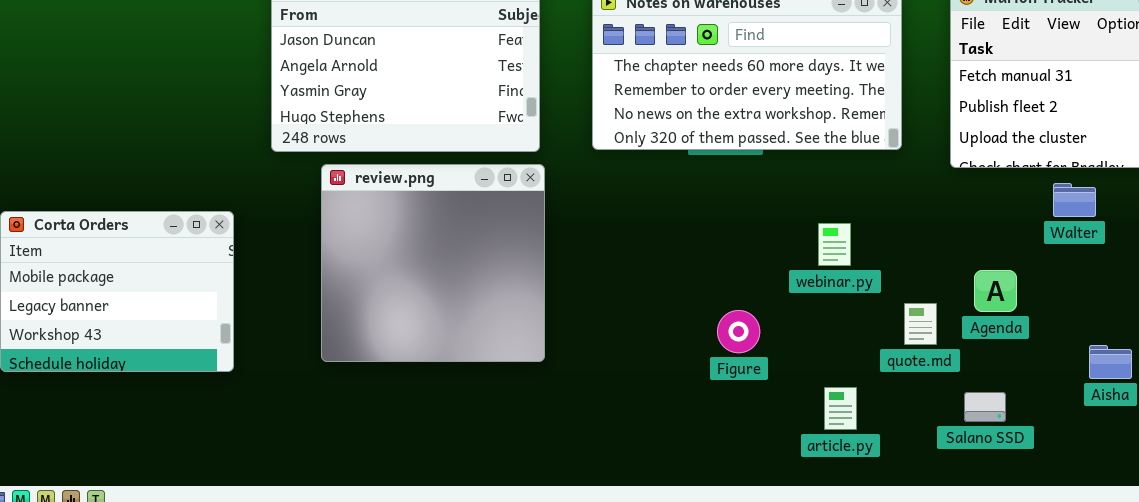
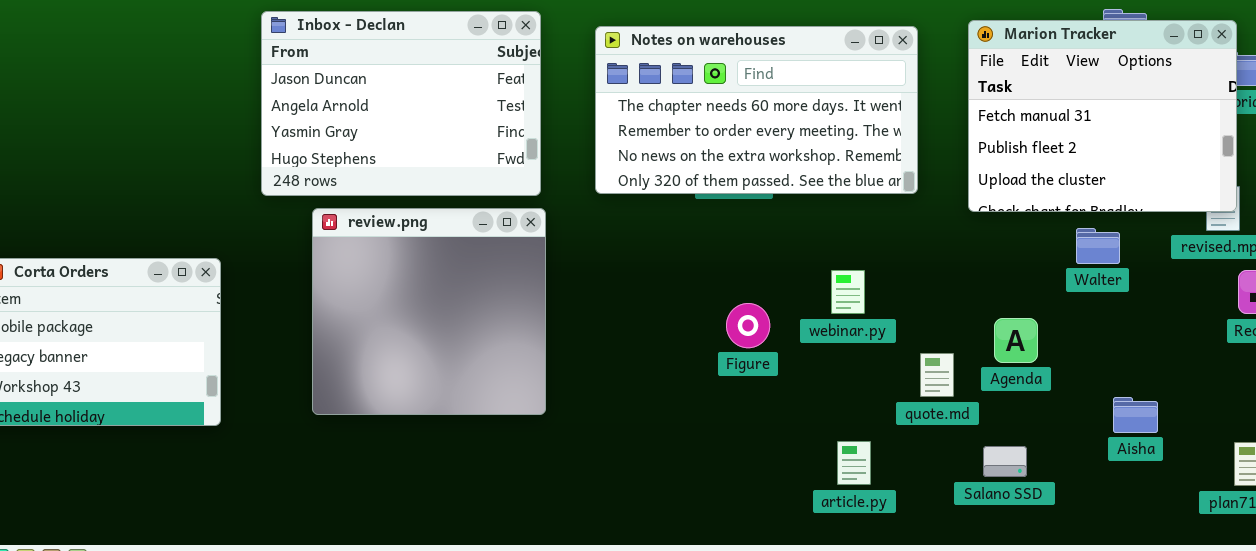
Figure: [717,310,760,353] -> [726,303,770,348], moved

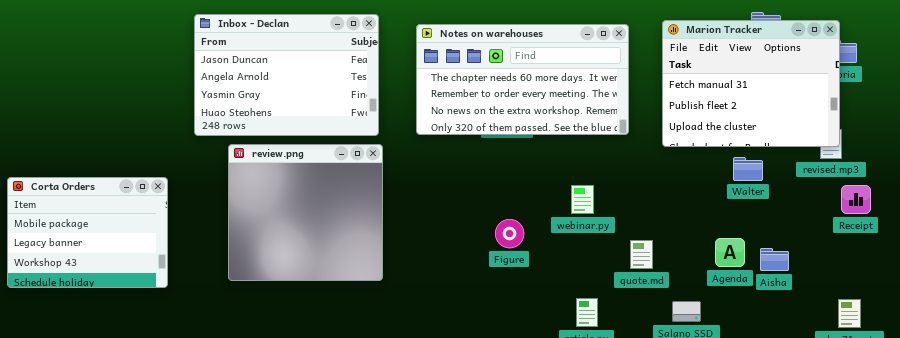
Figure: [726,303,770,348] -> [495,219,524,248], moved
Agenda: [994,318,1038,363] -> [715,238,745,267], moved
Aisha: [1113,397,1158,433] -> [760,248,789,271], moved

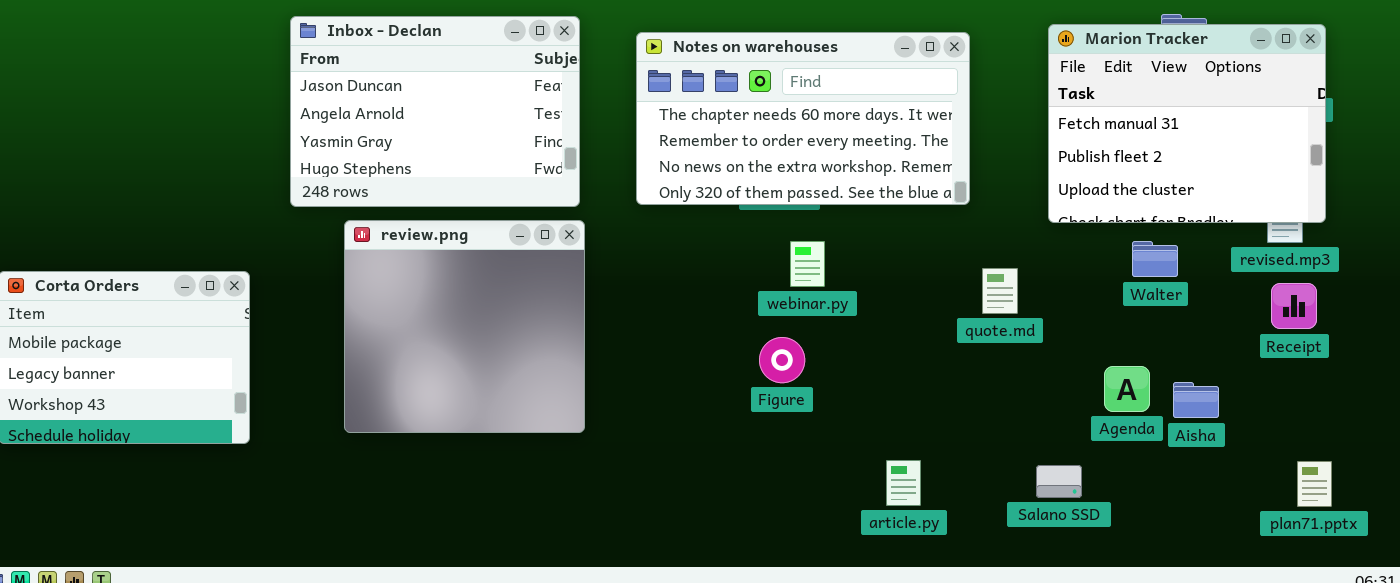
Marion Tracker: [662,20,840,147] -> [1048,24,1326,223], moved
webinar.py: [571,185,594,214] -> [790,241,825,287], moved
Receipt: [841,185,871,214] -> [1271,283,1317,329], moved
quote.md: [630,240,653,269] -> [982,268,1018,314], moved

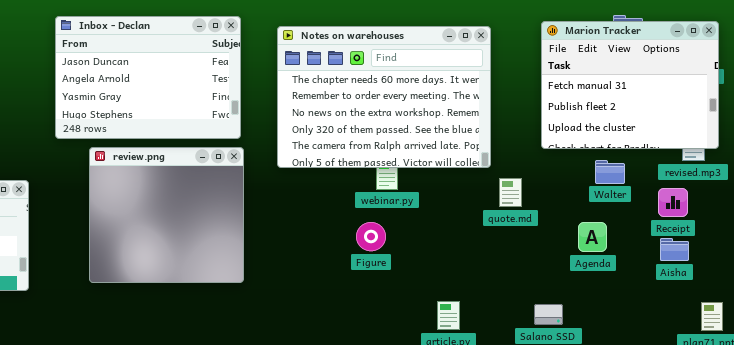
Notes on warehouses: [636,32,970,205] -> [277,26,491,168], resized
Receipt: [1271,283,1317,329] -> [658,188,688,217], moved
Agenda: [1104,366,1150,412] -> [578,222,607,252], moved
Aisha: [1173,382,1219,418] -> [660,238,689,261], moved

